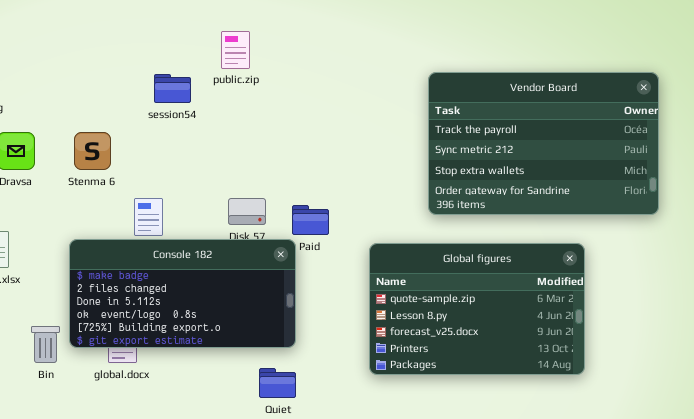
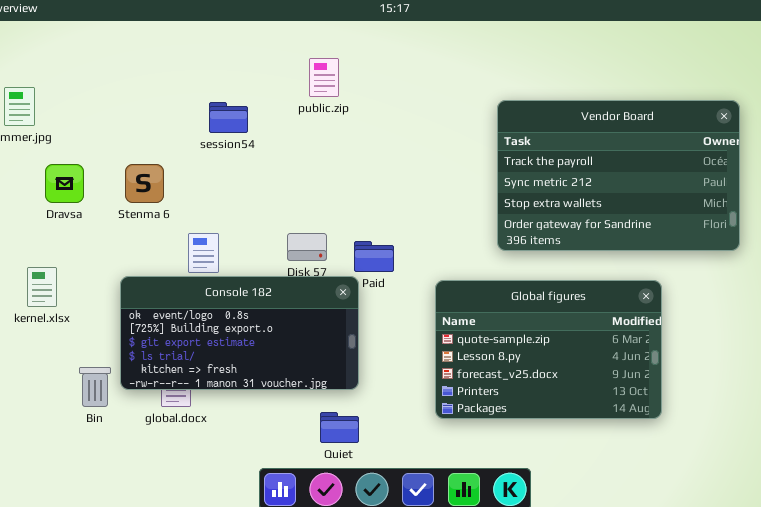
public.zip: [221,31,250,69] -> [309,58,339,97], moved
Console 182: [69,239,296,348] -> [120,276,359,390], scrolled down 3 rows

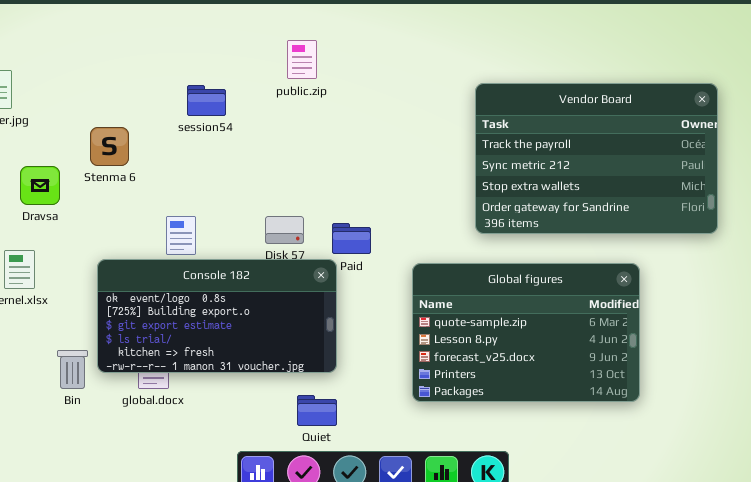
Dravsa: [45,164,84,203] -> [20,166,60,205], moved
Stenma 6: [125,164,164,203] -> [90,127,129,166], moved

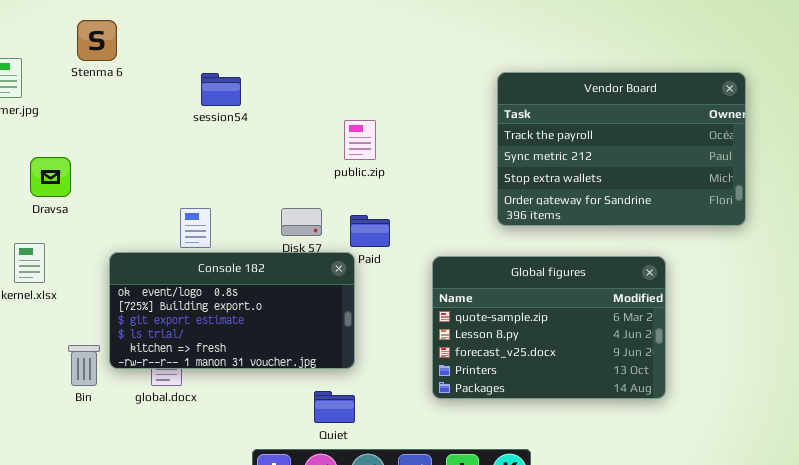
public.zip: [287,40,317,79] -> [344,120,376,160], moved
Stenma 6: [90,127,129,166] -> [77,20,117,61], moved

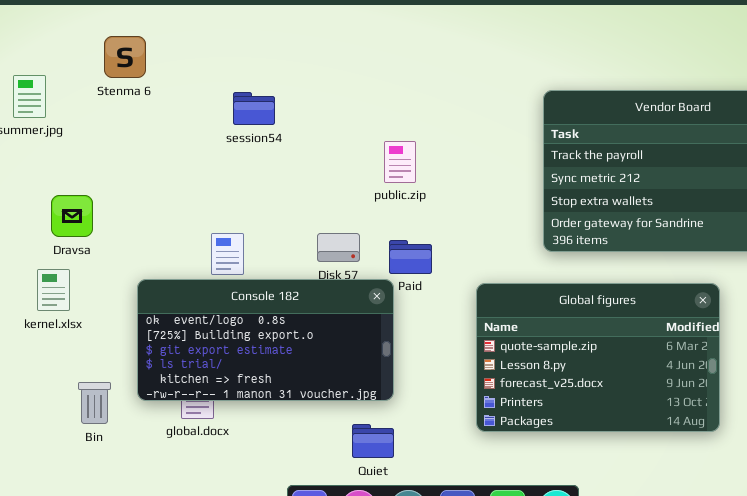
Dravsa: [30,157,71,197] -> [51,195,93,237], moved
Bin: [68,345,100,386] -> [78,382,111,424], moved

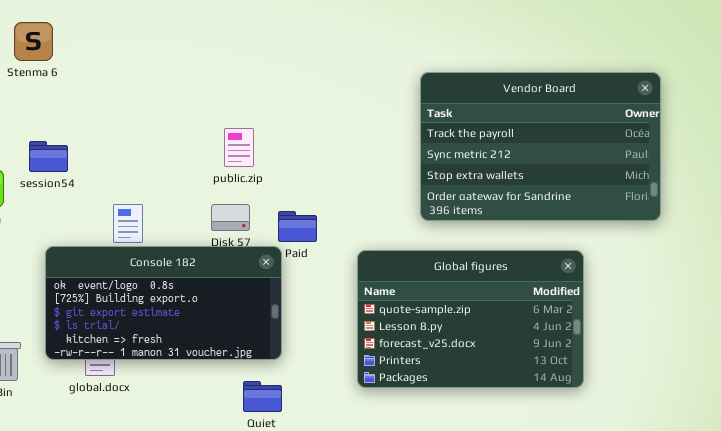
session54: [233,92,275,125] -> [29,141,68,172], moved
public.zip: [384,141,416,183] -> [224,128,254,167], moved

